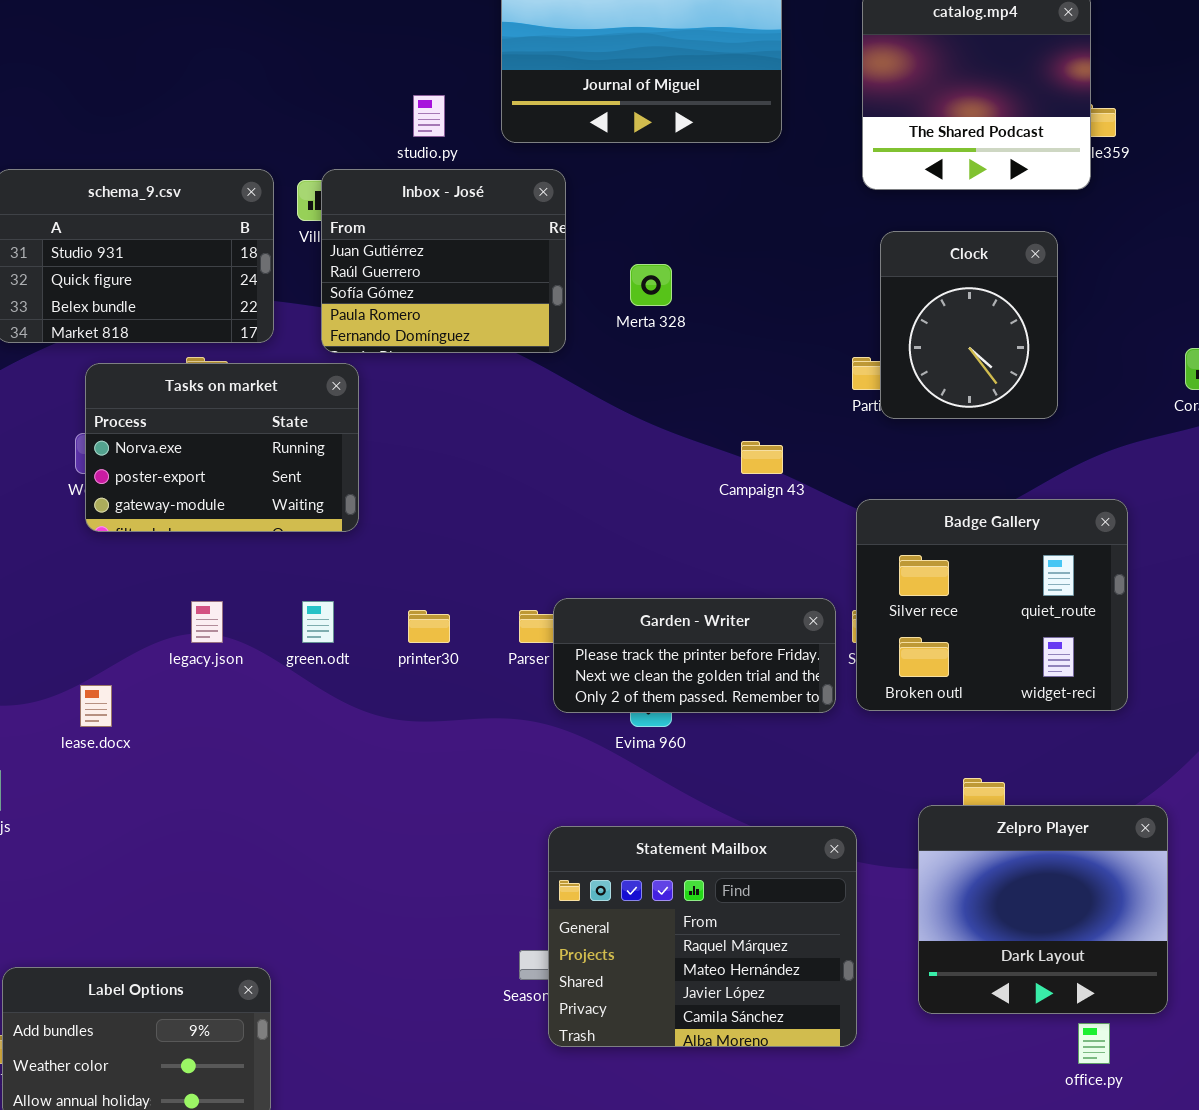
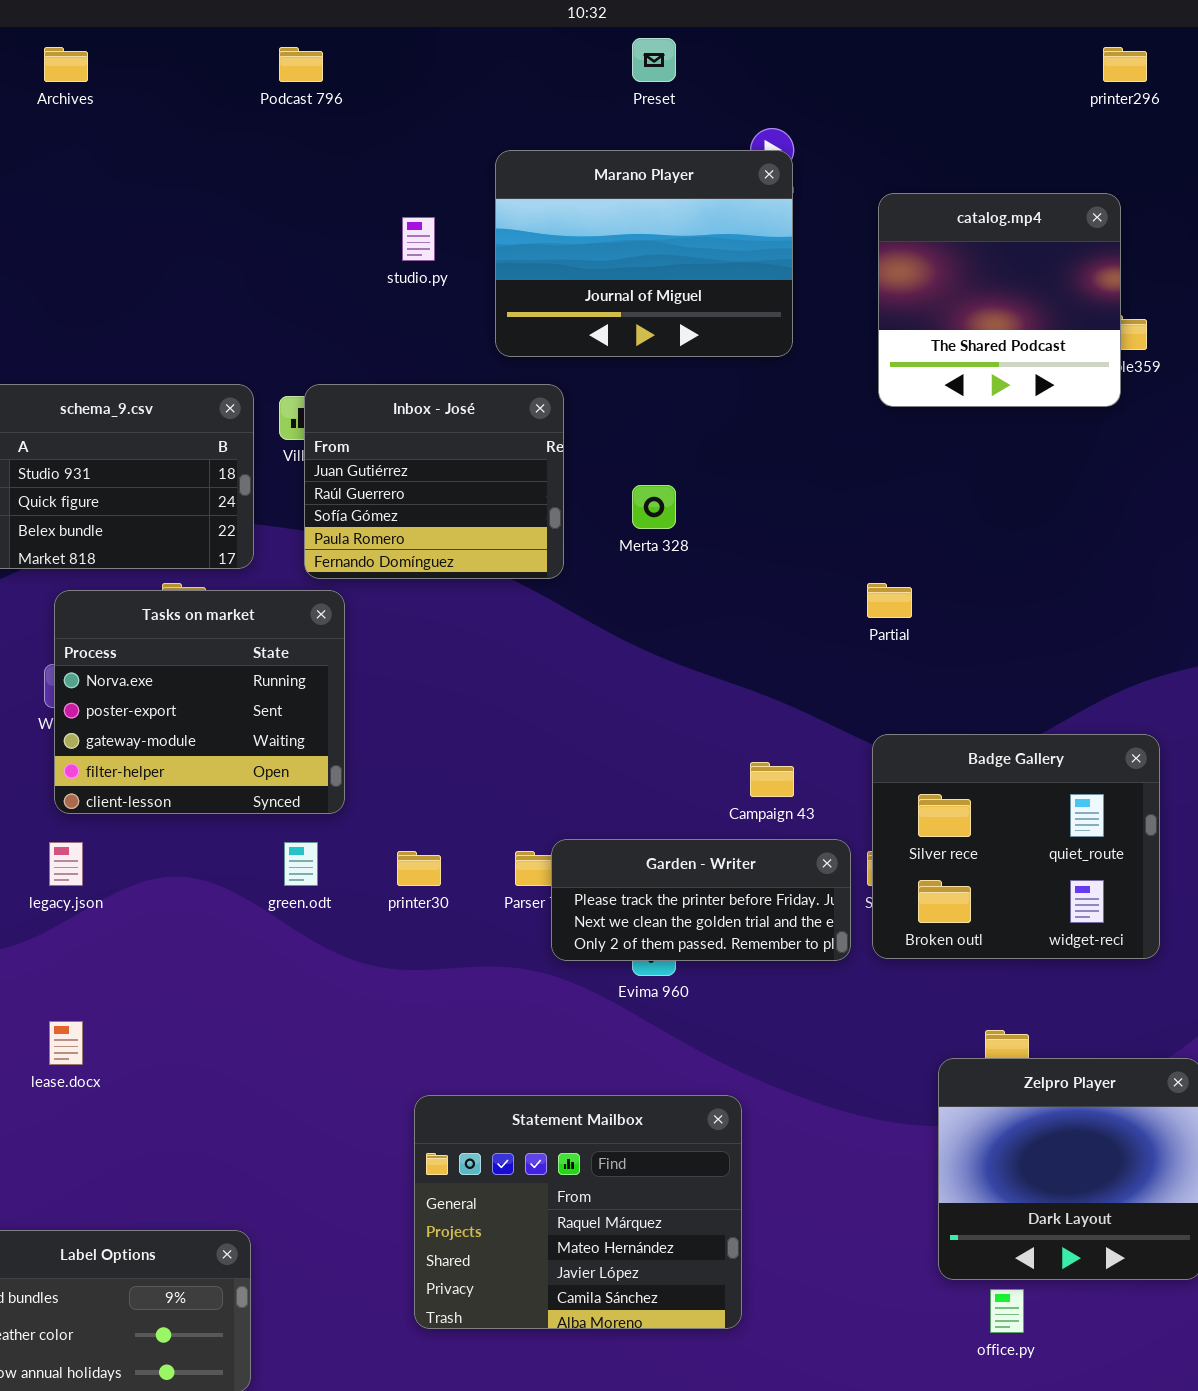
studio.py: [413,95,445,137] -> [402,217,435,261], moved
Clock: [880,231,1058,419] -> none, closed
Tasks on market: [85,363,359,532] -> [54,590,345,814], resized
Campaign 43: [741,441,783,474] -> [750,762,794,797], moved
legacy.json: [191,601,223,643] -> [49,842,83,886], moved
lease.docx: [80,685,112,727] -> [49,1021,83,1065], moved
Statement Mailbox: [548,826,857,1047] -> [414,1095,742,1329], moved
office.py: [1078,1023,1110,1064] -> [990,1289,1024,1333], moved

